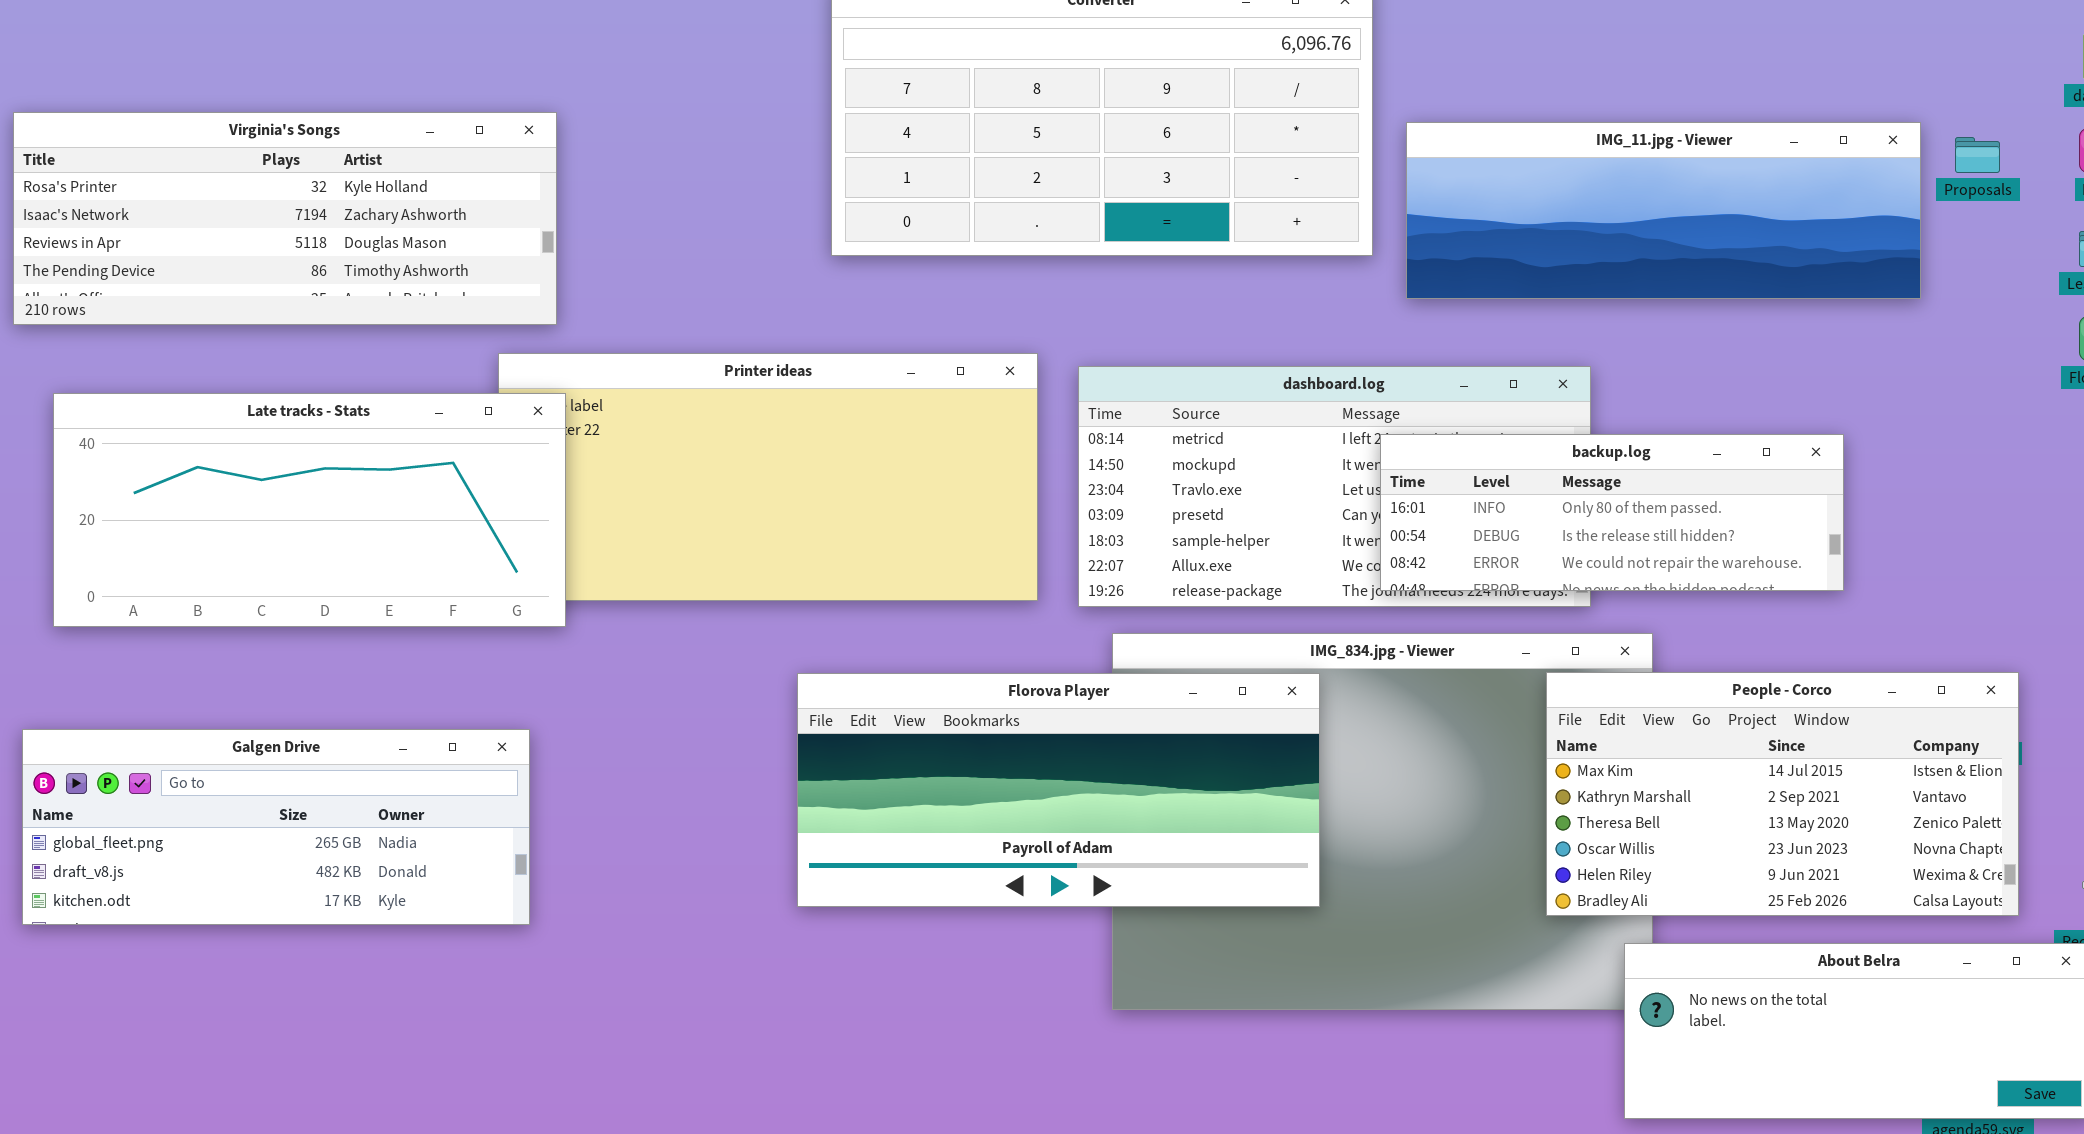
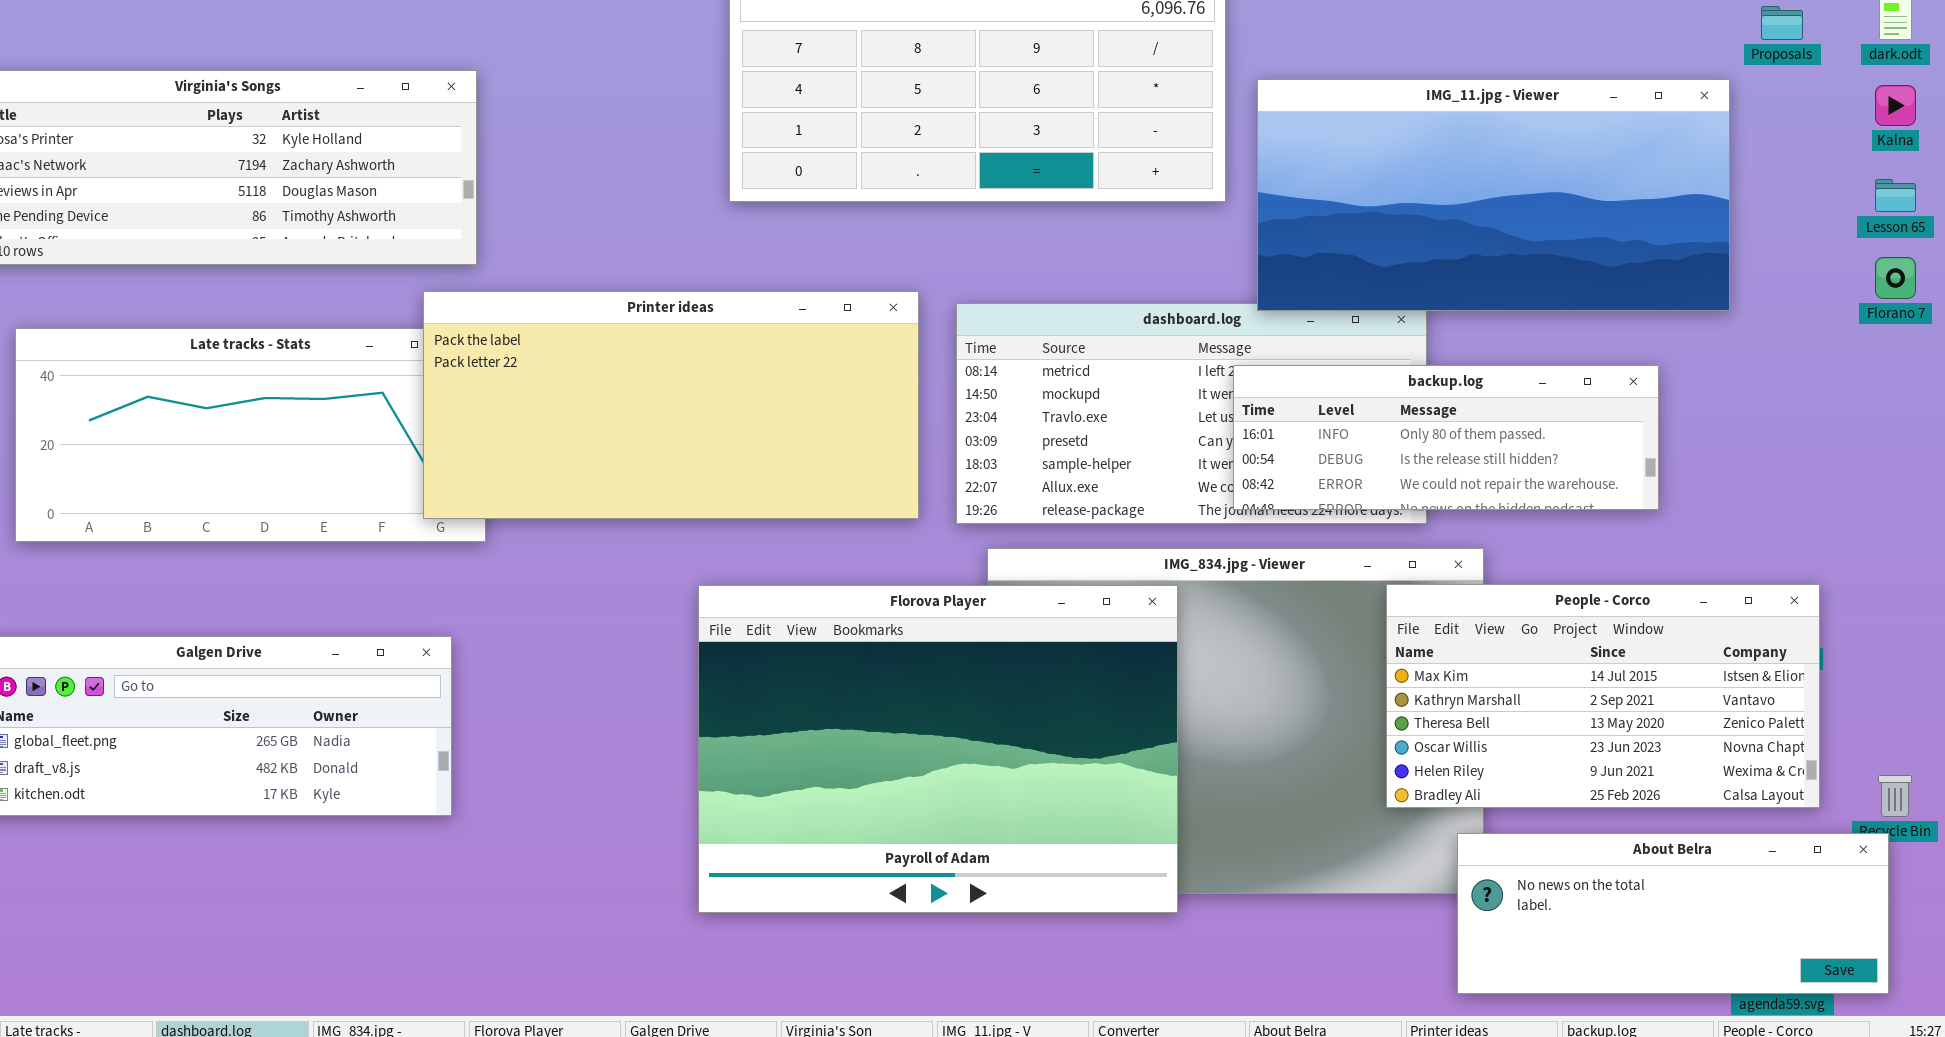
IMG_11.jpg - Viewer: [1406,122,1921,299] -> [1257,79,1730,311], resized
Proposals: [1955,137,2000,173] -> [1761,6,1803,40], moved
Printer ideas: [498,353,1038,601] -> [423,291,919,519], raised
Florova Player: [797,673,1320,907] -> [698,585,1178,913], resized

